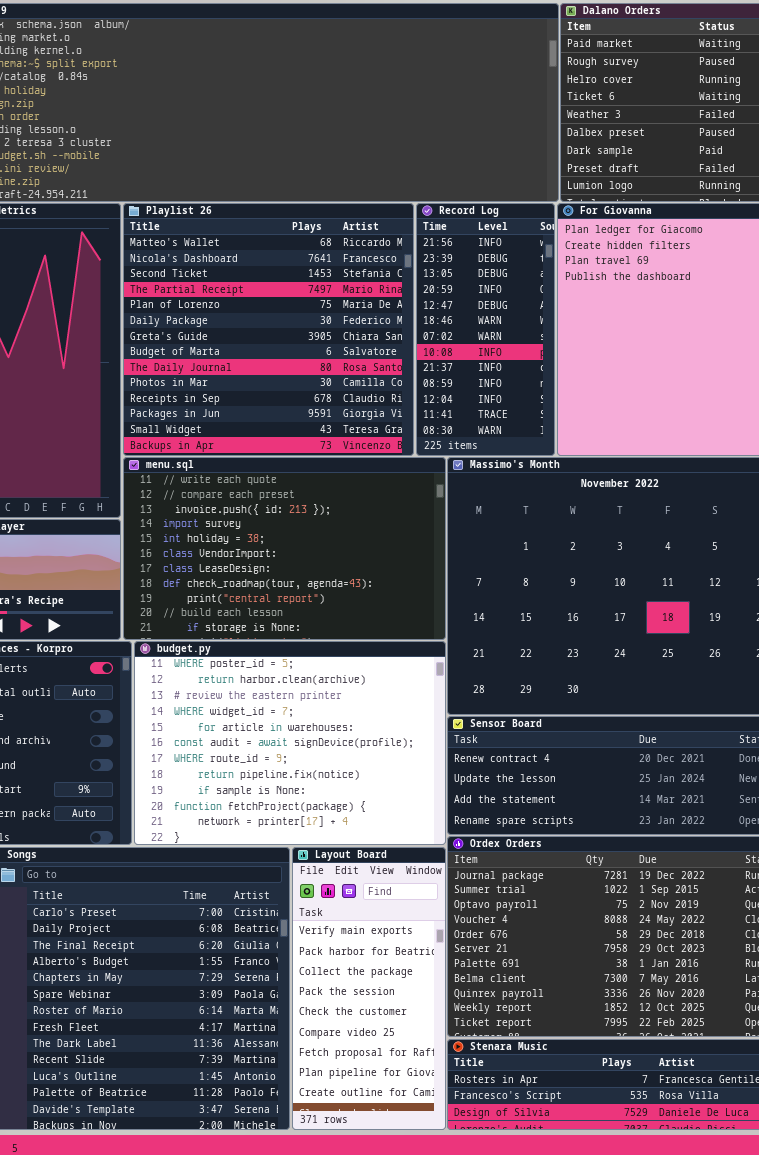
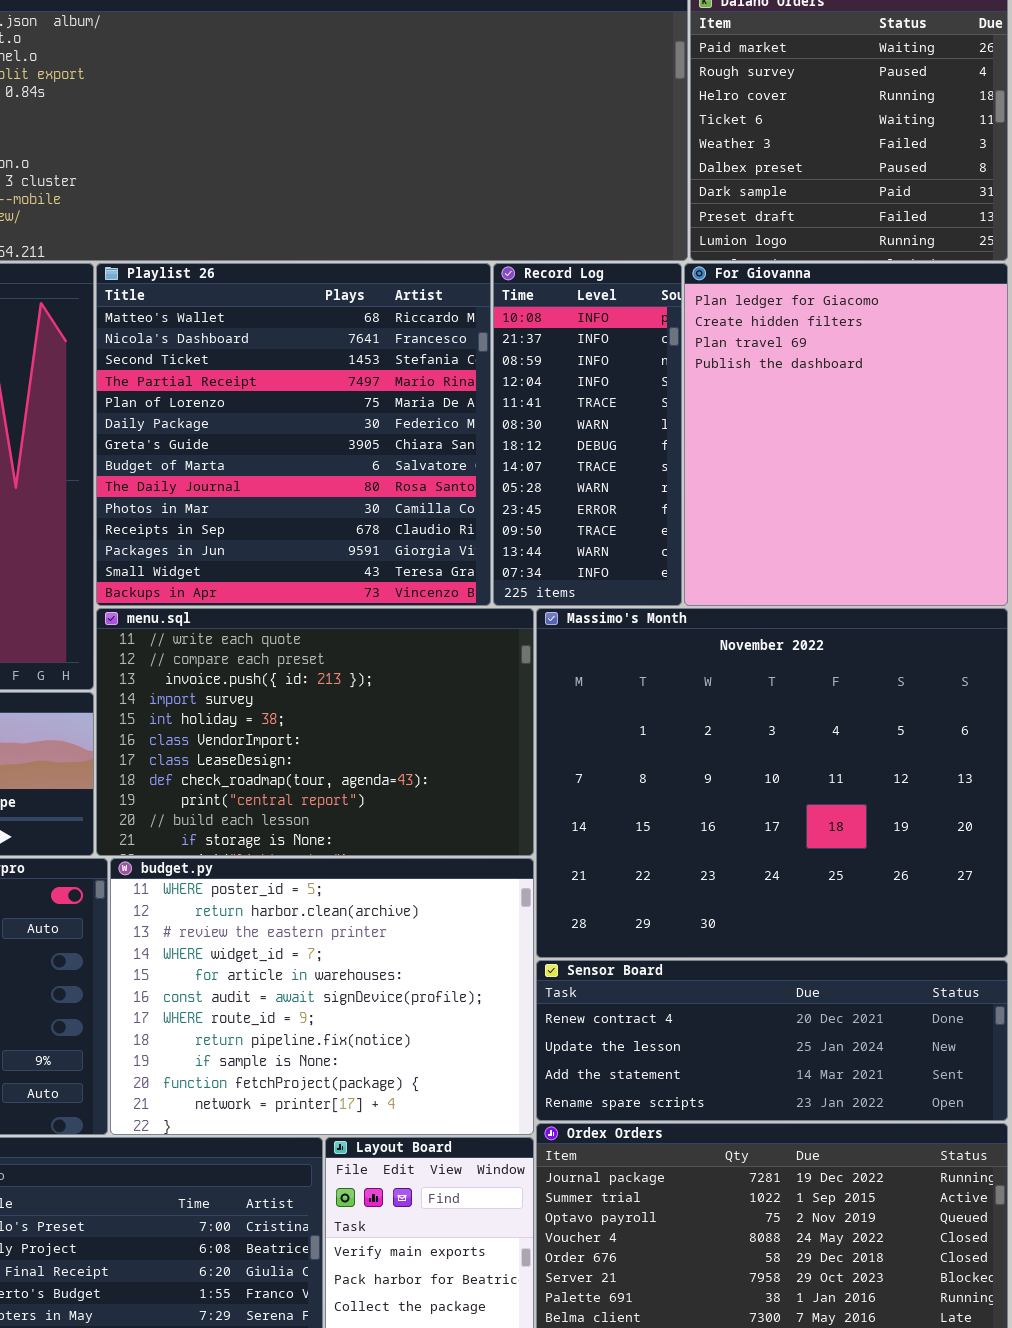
Record Log: [416,203,555,456] -> [493,263,682,606], scrolled down 7 rows

